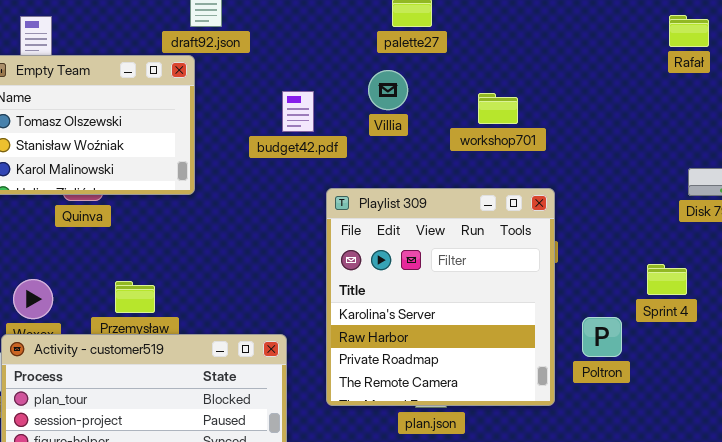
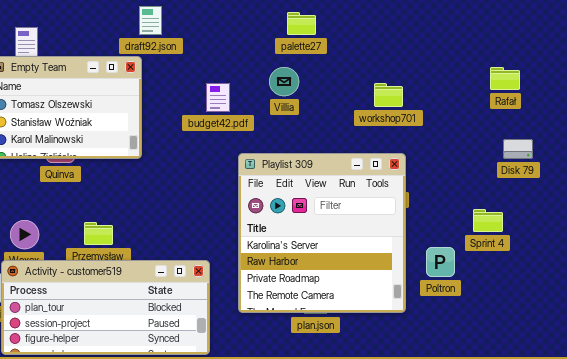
Rafał: [669,15,709,47] -> [490,67,520,90], moved
workshop701: [478,93,518,124] -> [374,83,403,107], moved

